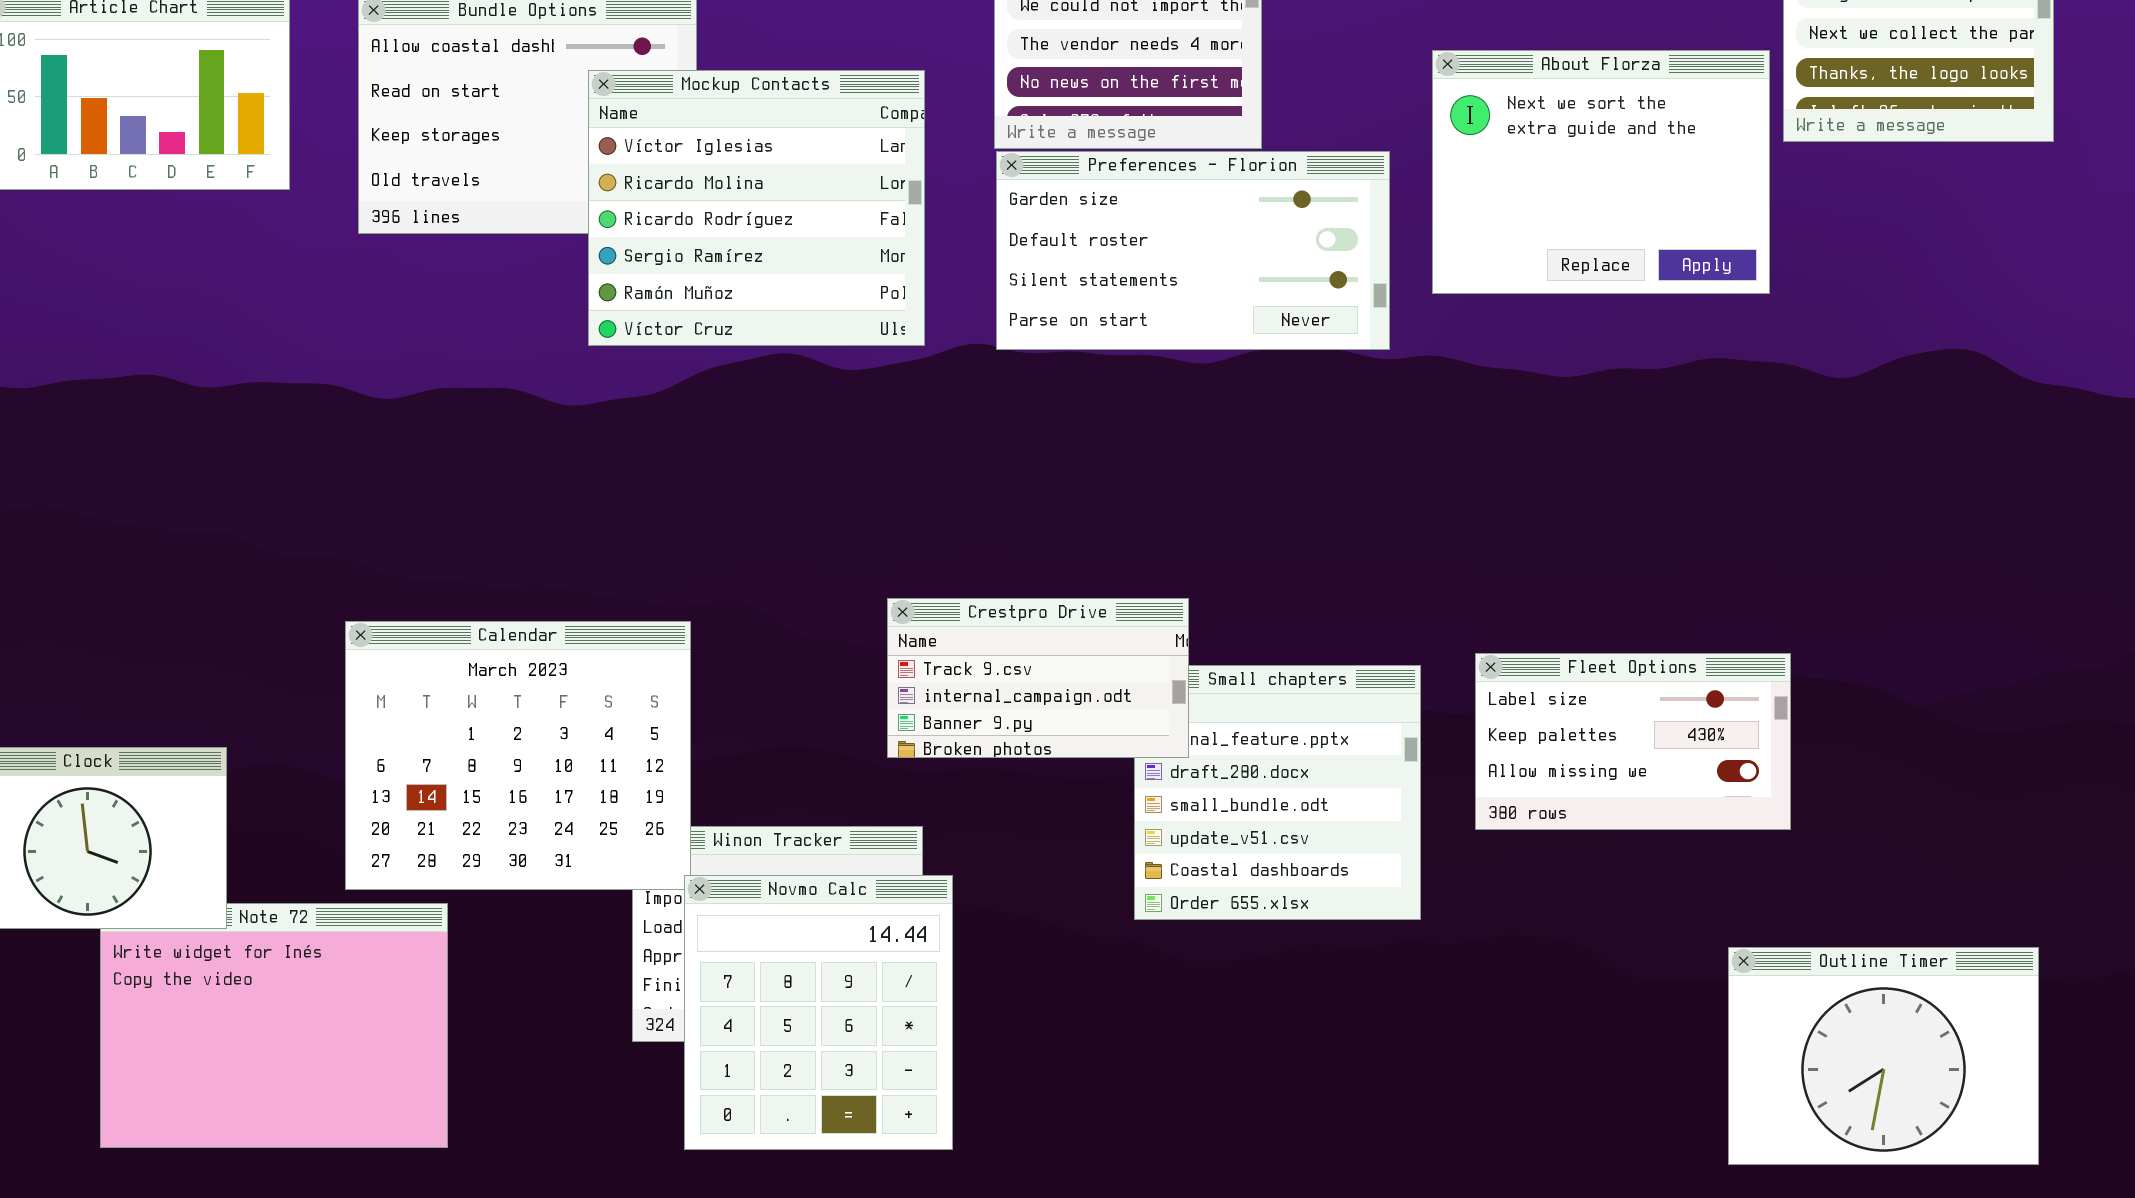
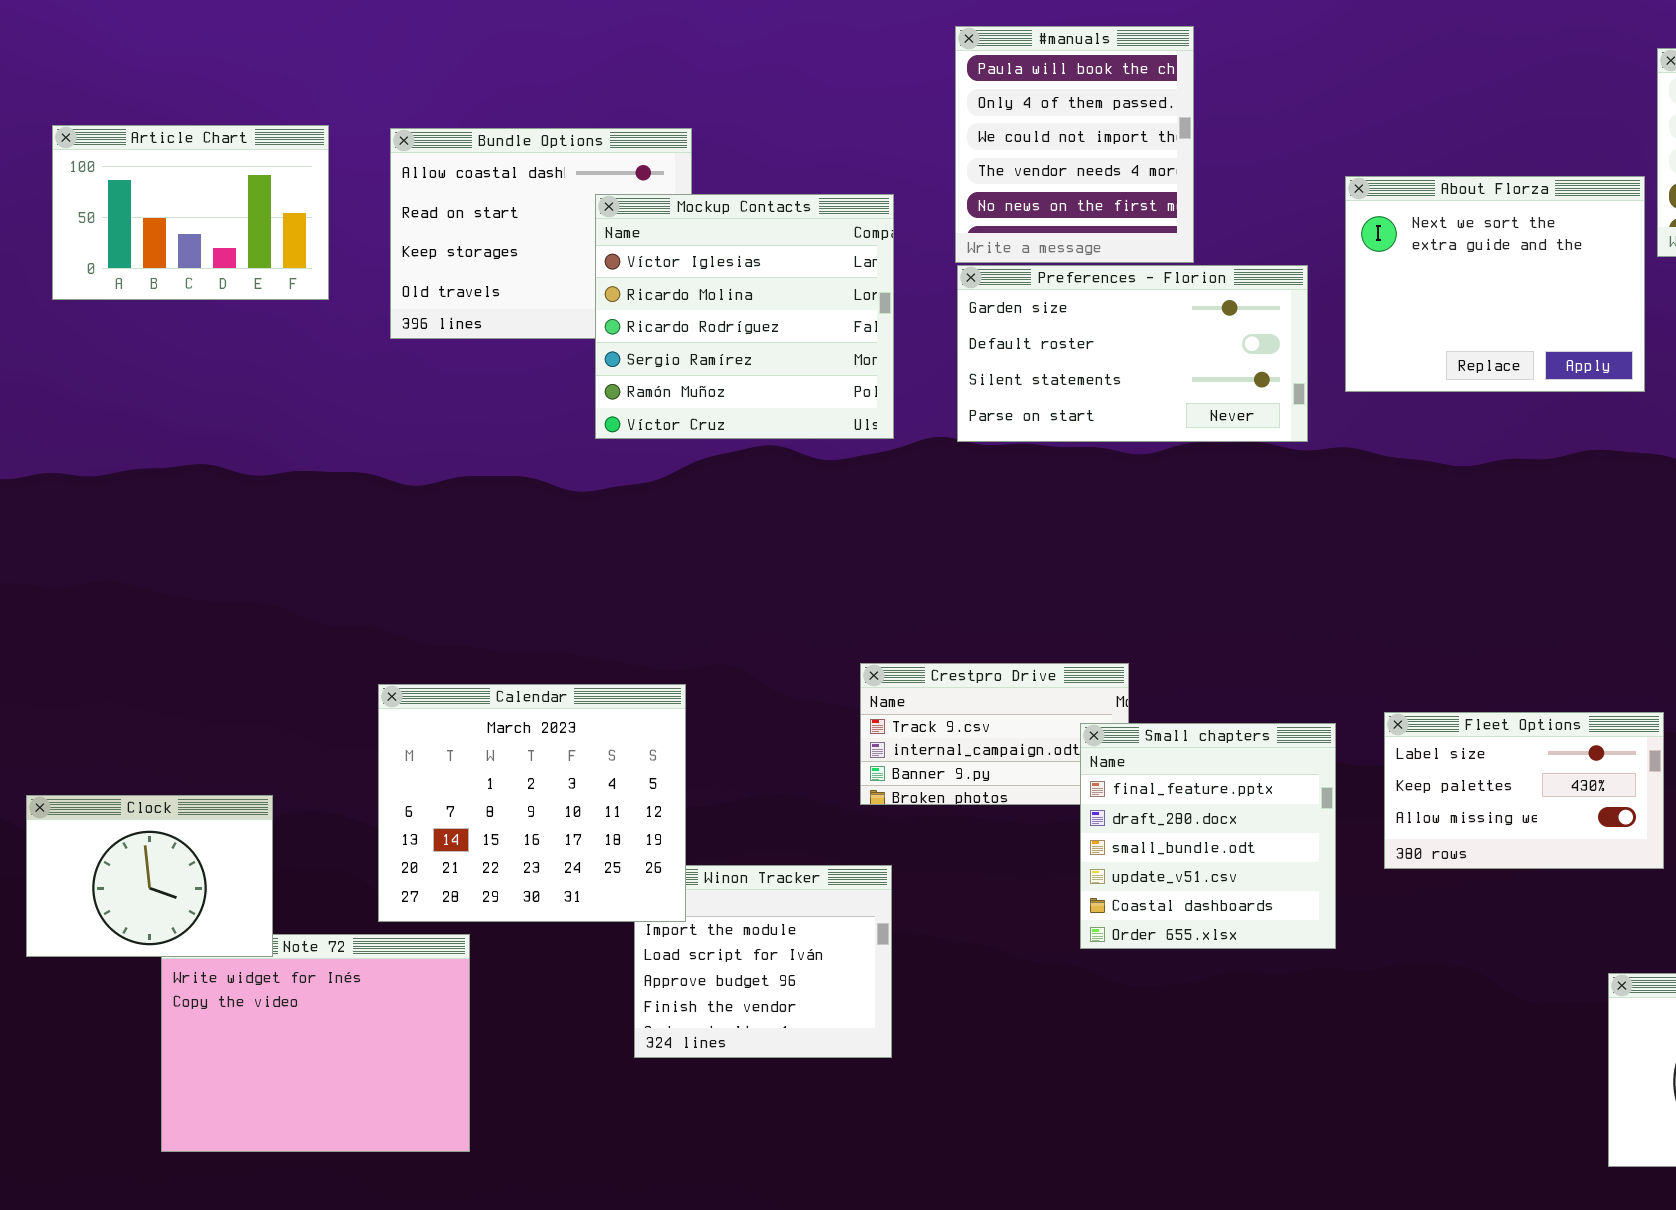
Small chapters: [1134,665,1421,920] -> [1080,723,1336,949], raised
Novmo Calc: [684,875,953,1150] -> none, closed

